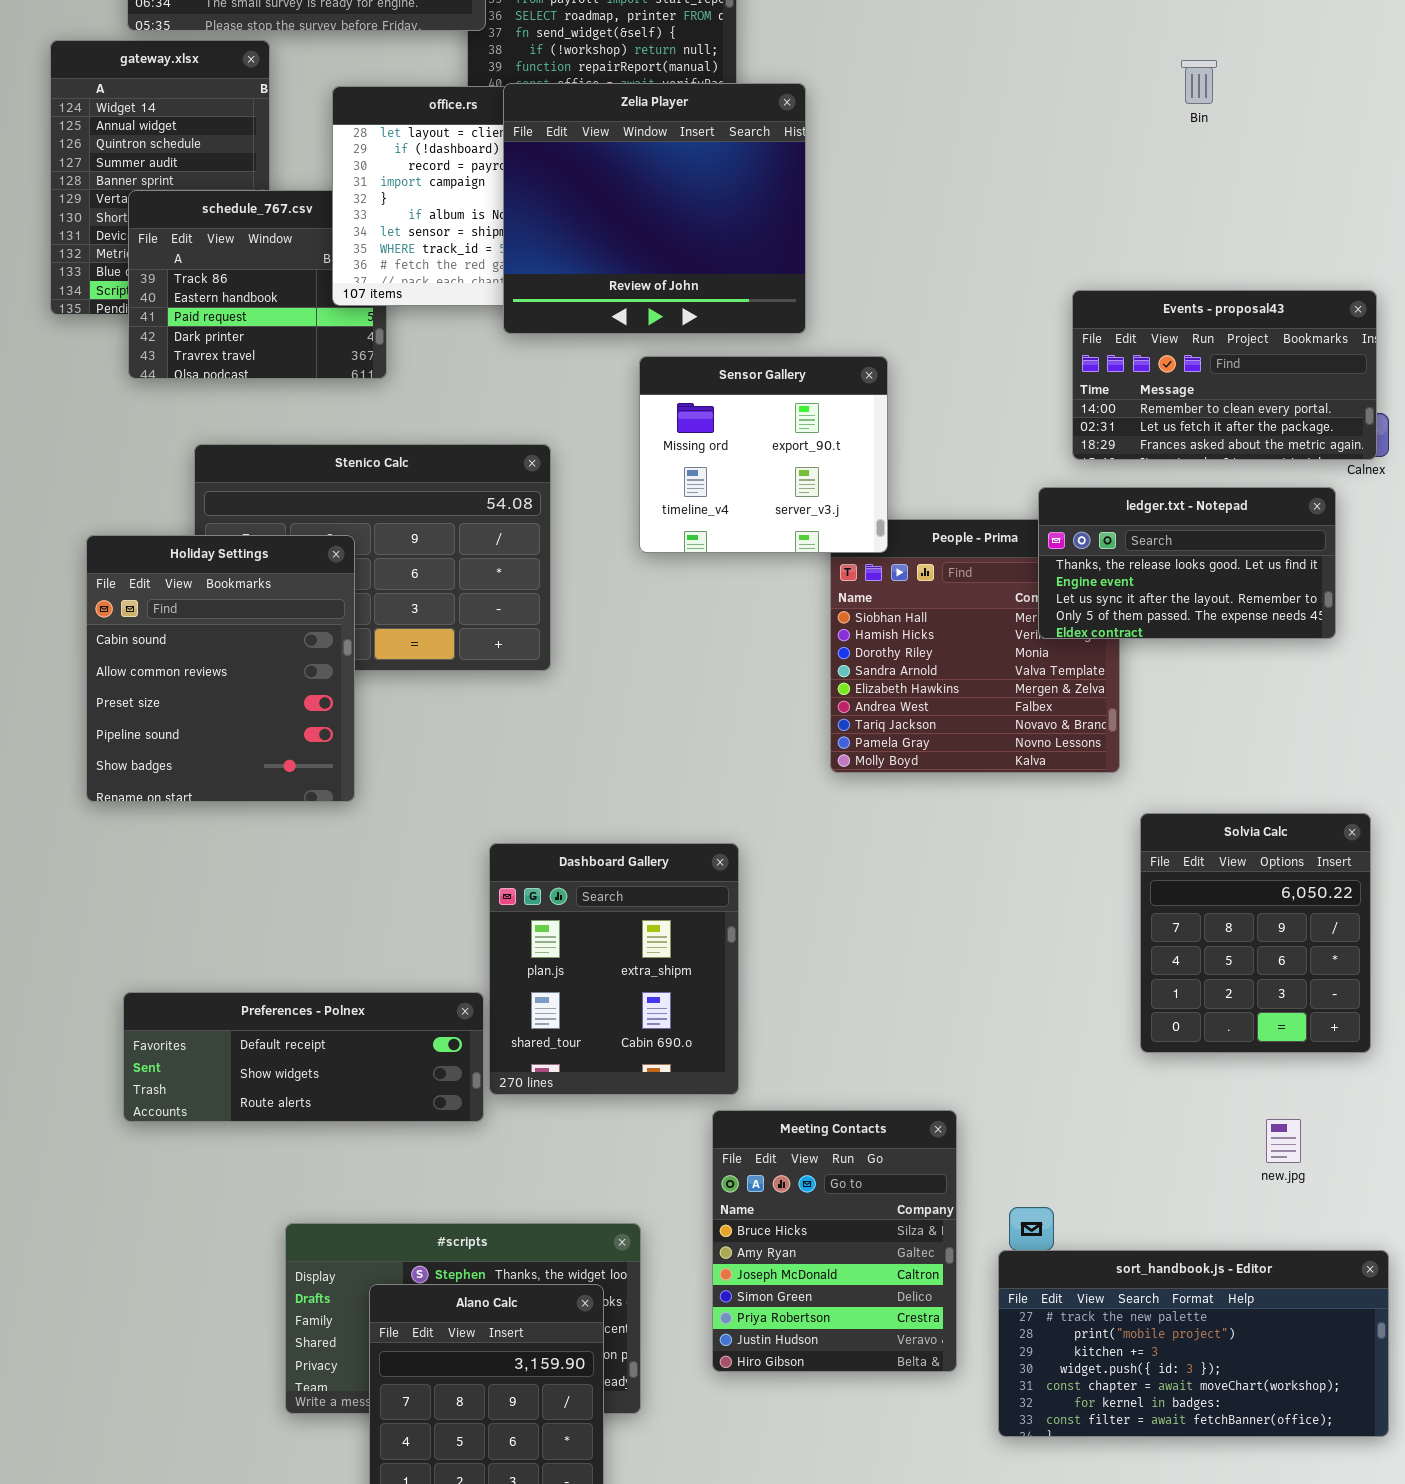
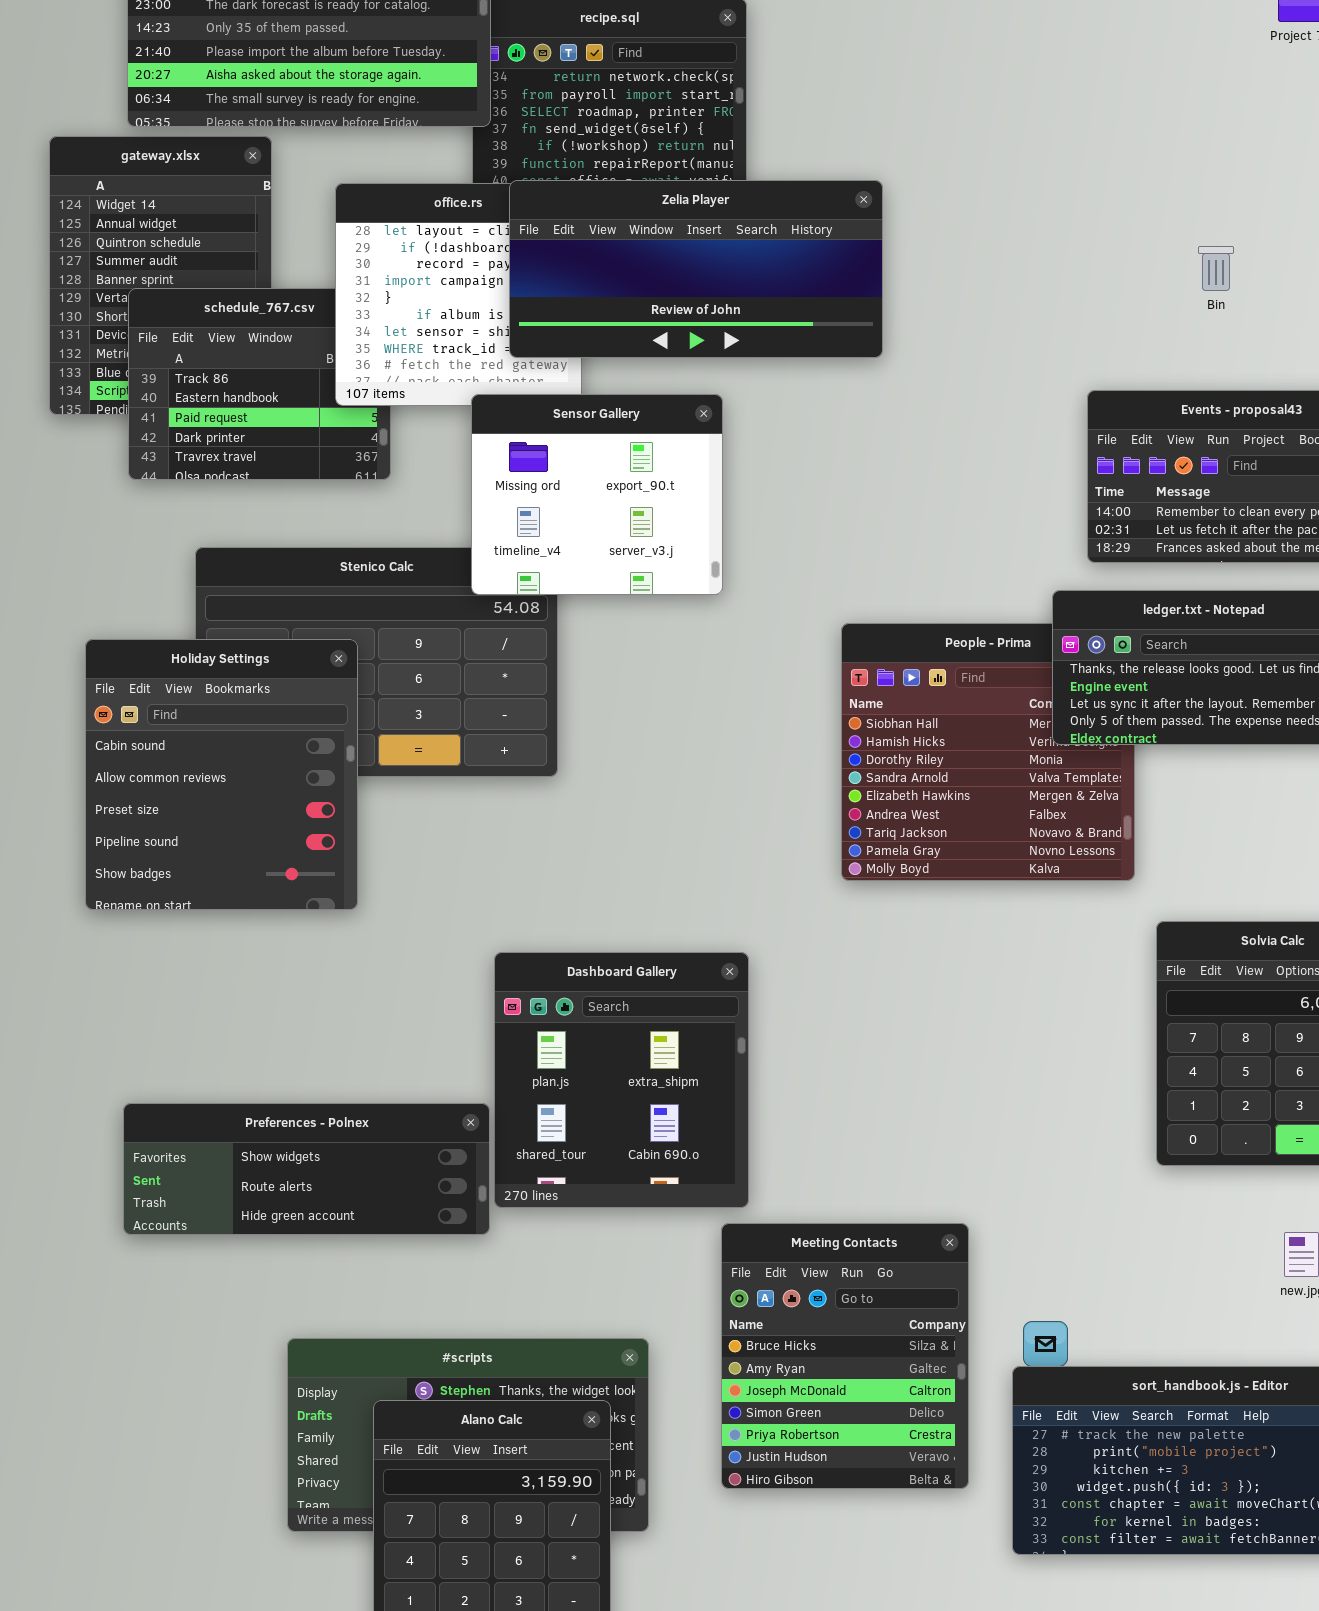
Bin: [1181,60,1217,104] -> [1198,246,1234,291], moved
Zelia Player: [503,83,806,334] -> [509,180,883,358], resized
Sensor Gallery: [639,356,888,553] -> [471,394,723,595], moved
Preferences - Polnex: [123,992,484,1122] -> [123,1103,490,1235], scrolled down 1 row

